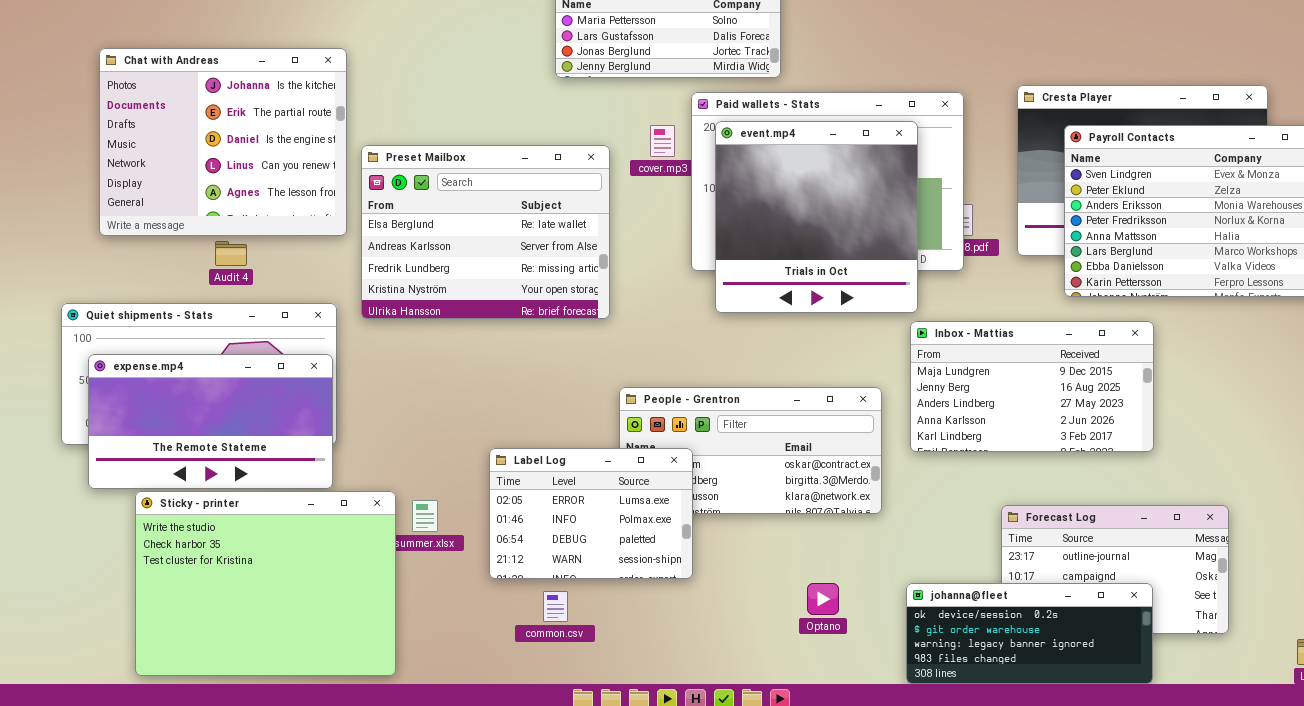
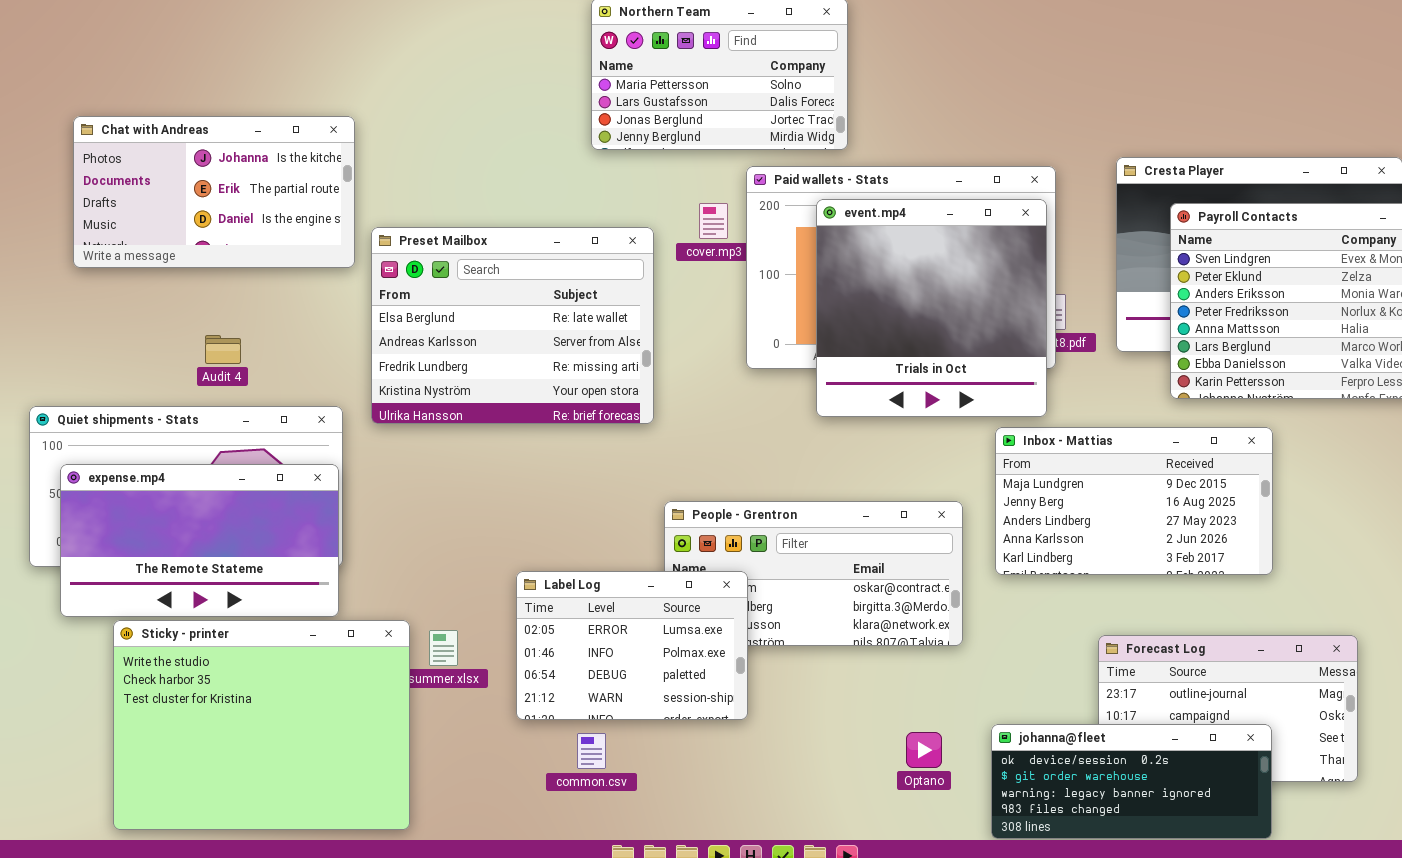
Chat with Andreas: [99,48,347,236] -> [73,116,355,268], resized
event.mp4: [715,121,918,313] -> [816,199,1047,417], moved
Optano: [807,583,839,615] -> [906,732,942,768], moved

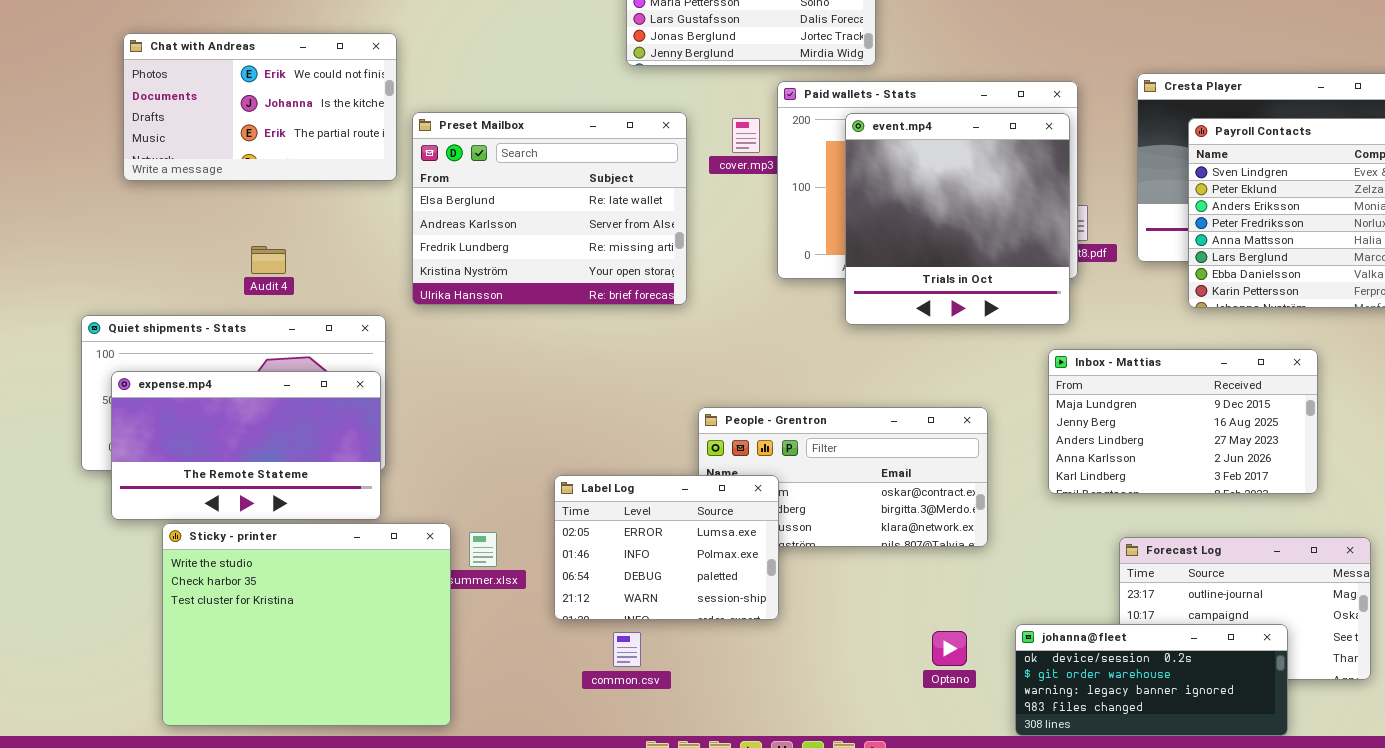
Chat with Andreas: [73,116,355,268] -> [123,33,397,181], scrolled up 1 row
Preset Mailbox: [371,227,654,424] -> [412,112,687,305], moved
Inbox - Mattias: [995,427,1273,575] -> [1048,349,1318,494], moved

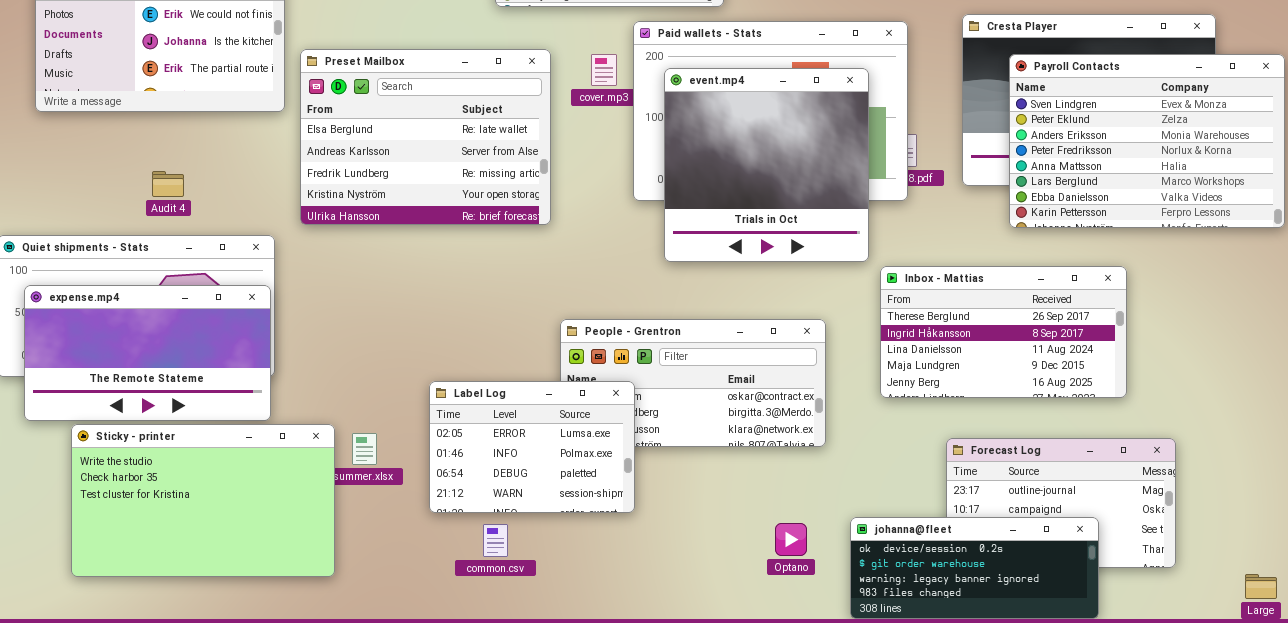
event.mp4: [845,113,1070,325] -> [664,68,869,262], moved
Inbox - Mattias: [1048,349,1318,494] -> [880,266,1127,398], scrolled up 3 rows
Sticky - printer: [162,523,451,726] -> [71,424,335,577], resized

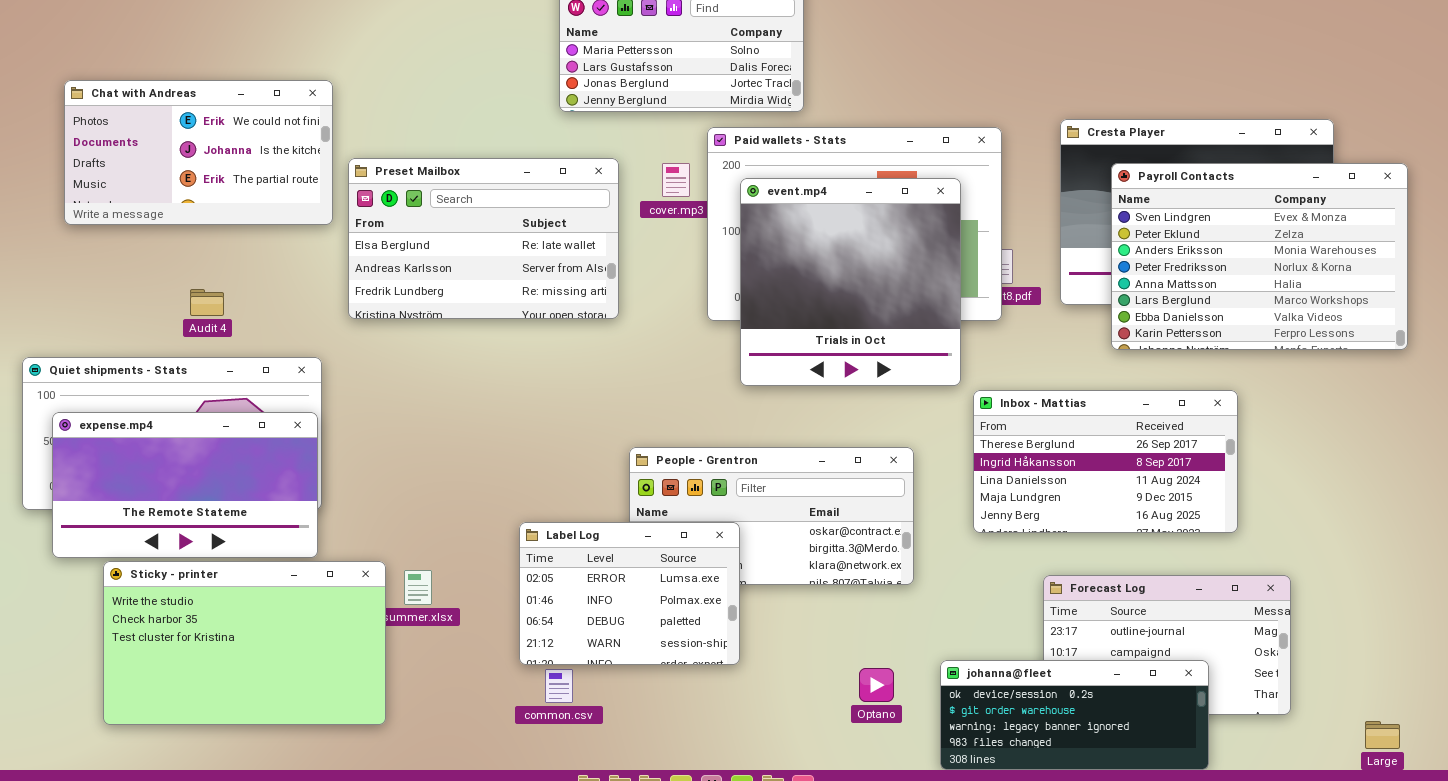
Preset Mailbox: [300,49,551,225] -> [348,158,619,319], resized
Label Log: [429,381,635,513] -> [519,522,740,665], moved

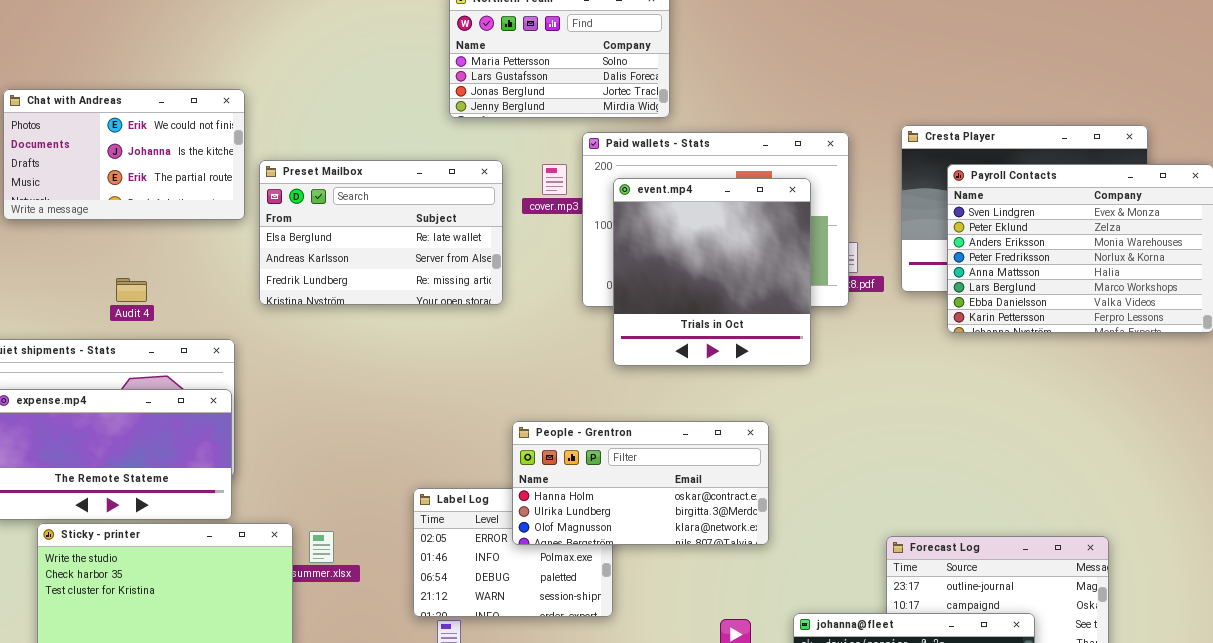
Inbox - Mattias: [973,390,1238,533] -> none, closed
People - Grentron: [629,447,914,585] -> [512,421,769,545], raised

